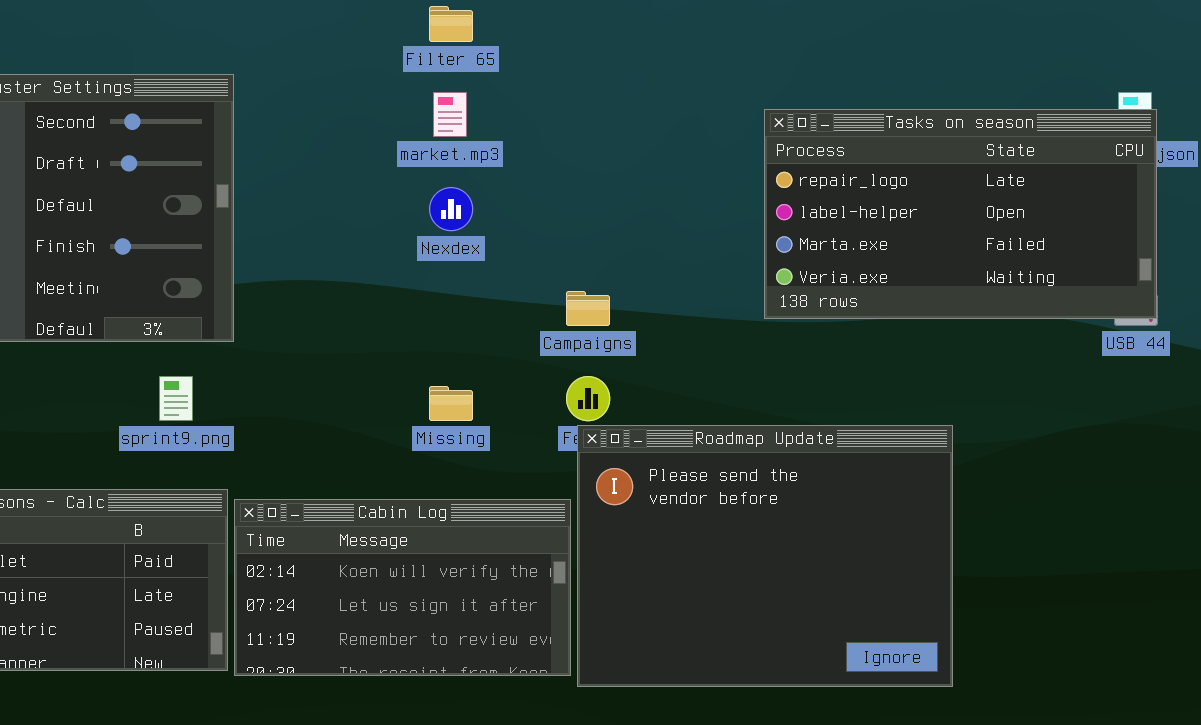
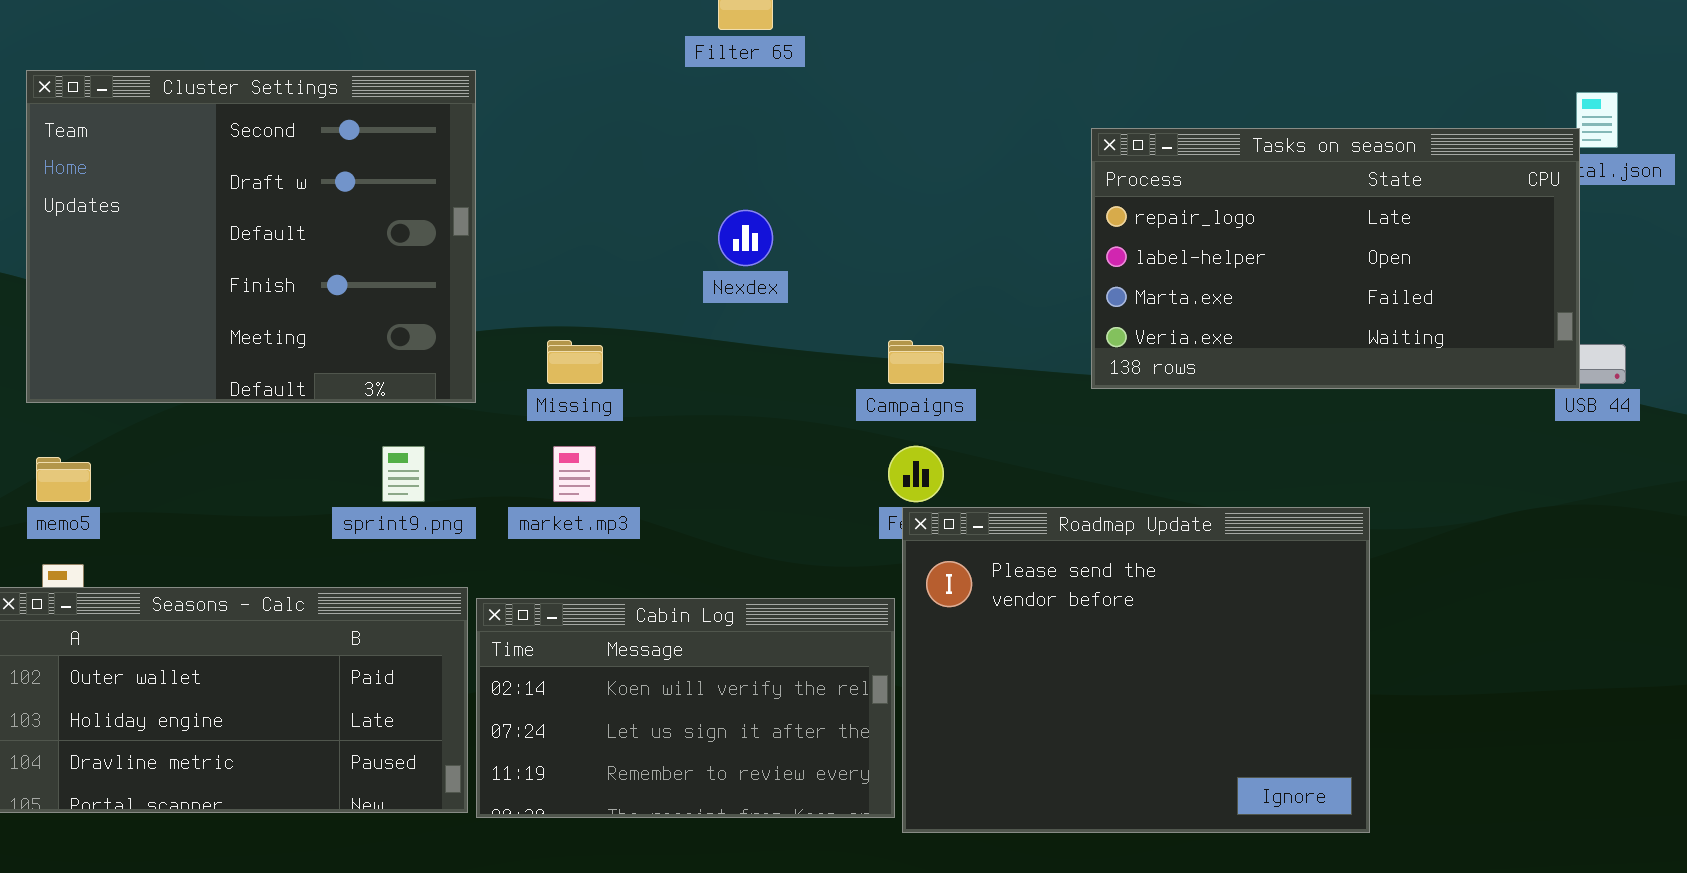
market.mp3: [433,92,467,137] -> [553,446,596,502], moved
Tasks on season: [764,109,1157,319] -> [1091,128,1580,389], moved
Missing: [429,386,473,421] -> [547,340,603,384], moved

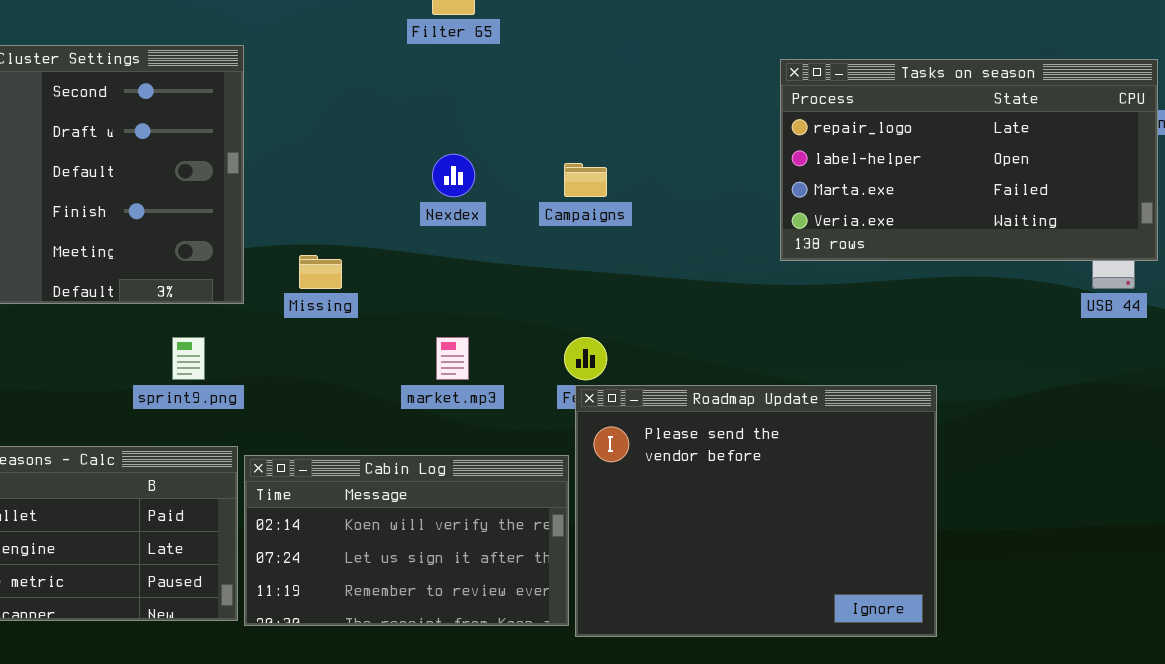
Tasks on season: [1091,128,1580,389] -> [780,59,1158,261], moved
Campaigns: [888,340,944,384] -> [564,163,607,197], moved
market.mp3: [553,446,596,502] -> [436,337,469,380], moved

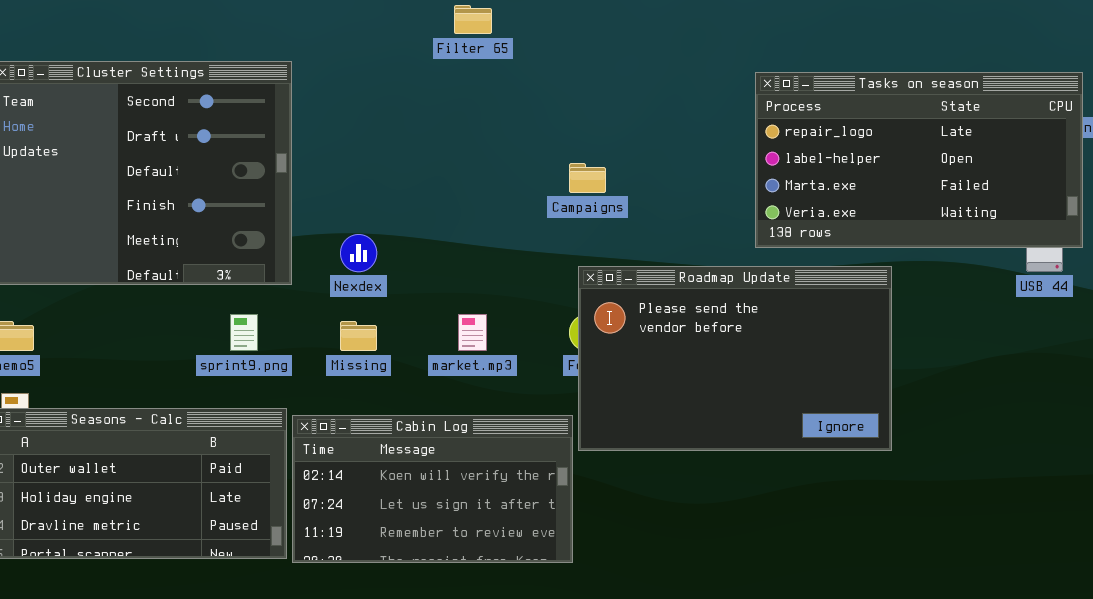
Nexdex: [432,154,475,197] -> [340,234,377,272], moved
Missing: [299,255,342,289] -> [340,321,377,351], moved
Roadmap Update: [575,385,937,637] -> [578,266,892,451], moved, resized

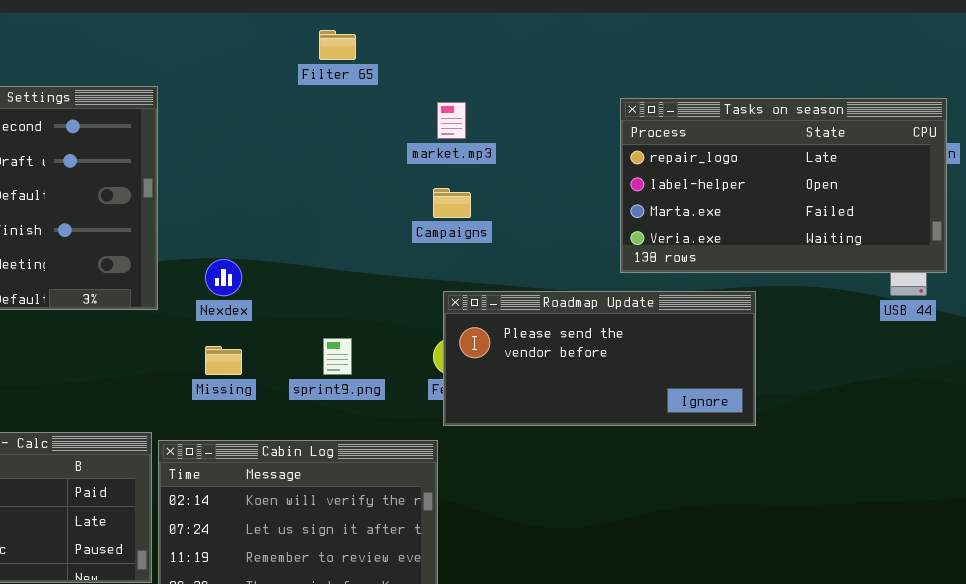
Roadmap Update: [578,266,892,451] -> [443,291,756,426], resized
sprint9.png: [230,314,258,351] -> [323,338,352,375], moved
market.mp3: [458,314,487,351] -> [437,102,466,139], moved

